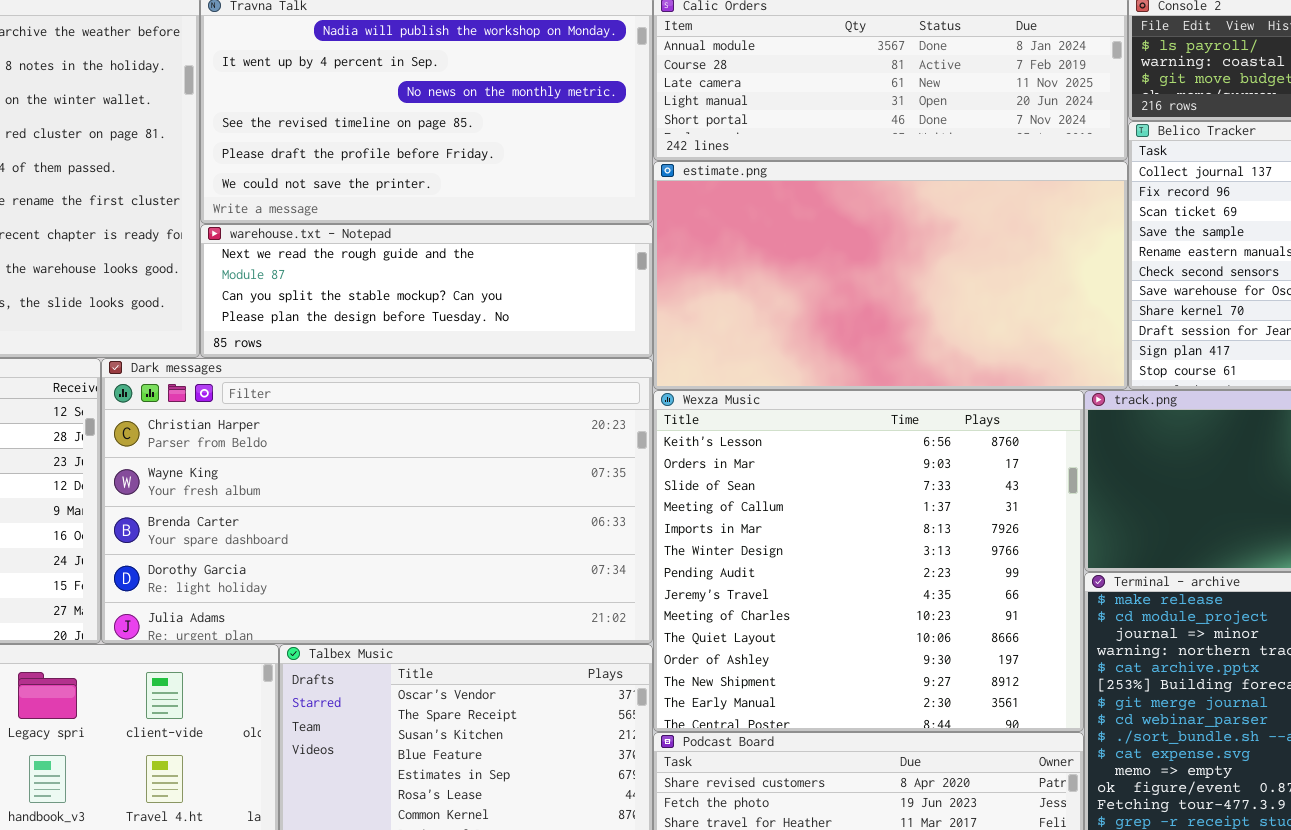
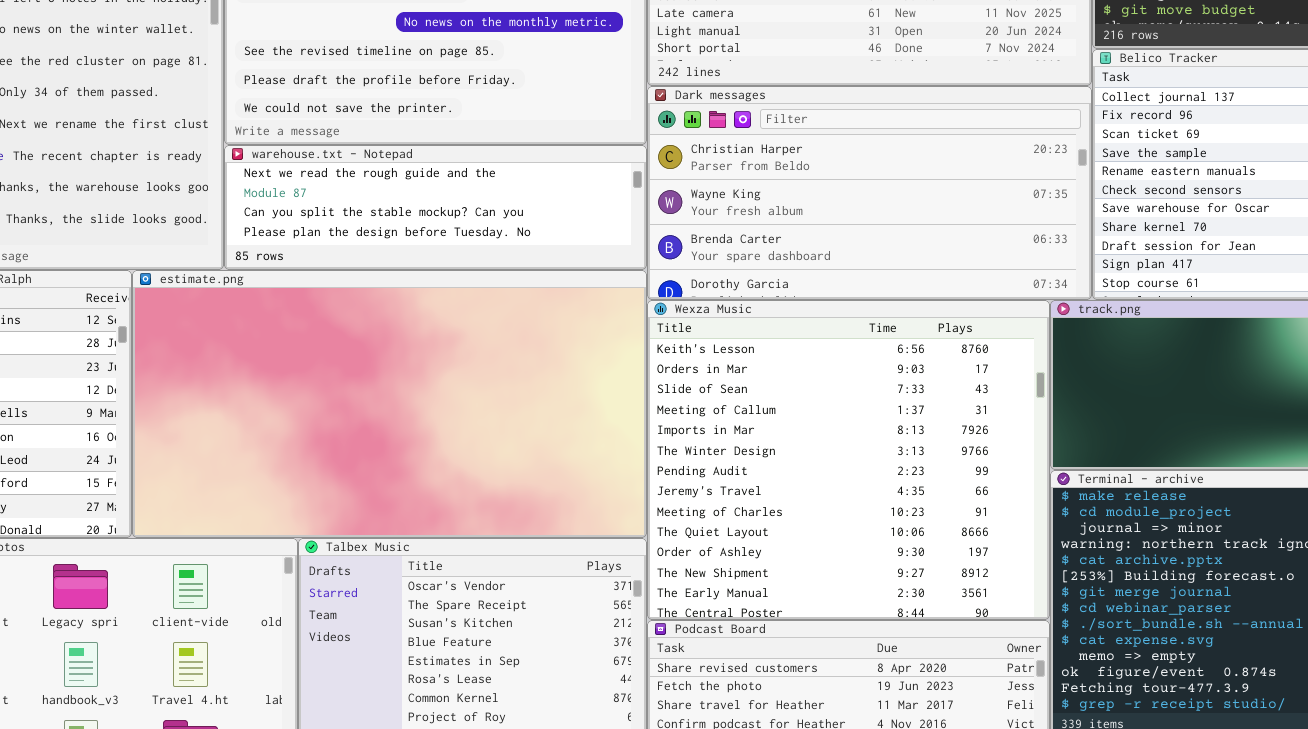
estimate.png: [653,161,1128,390] -> [132,270,647,538], moved, resized
Dark messages: [101,358,653,644] -> [647,86,1092,300], moved, resized

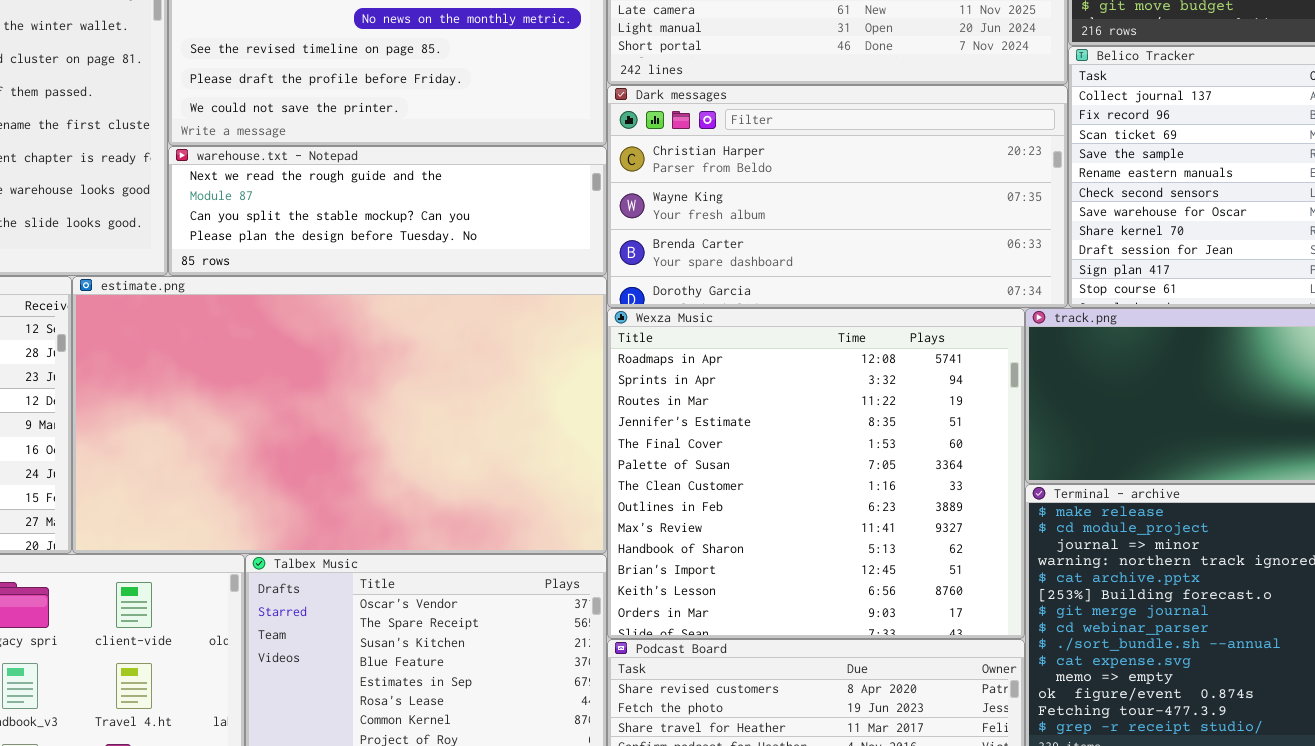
Wexza Music: [647,300,1050,620] -> [607,308,1025,639], scrolled up 11 rows

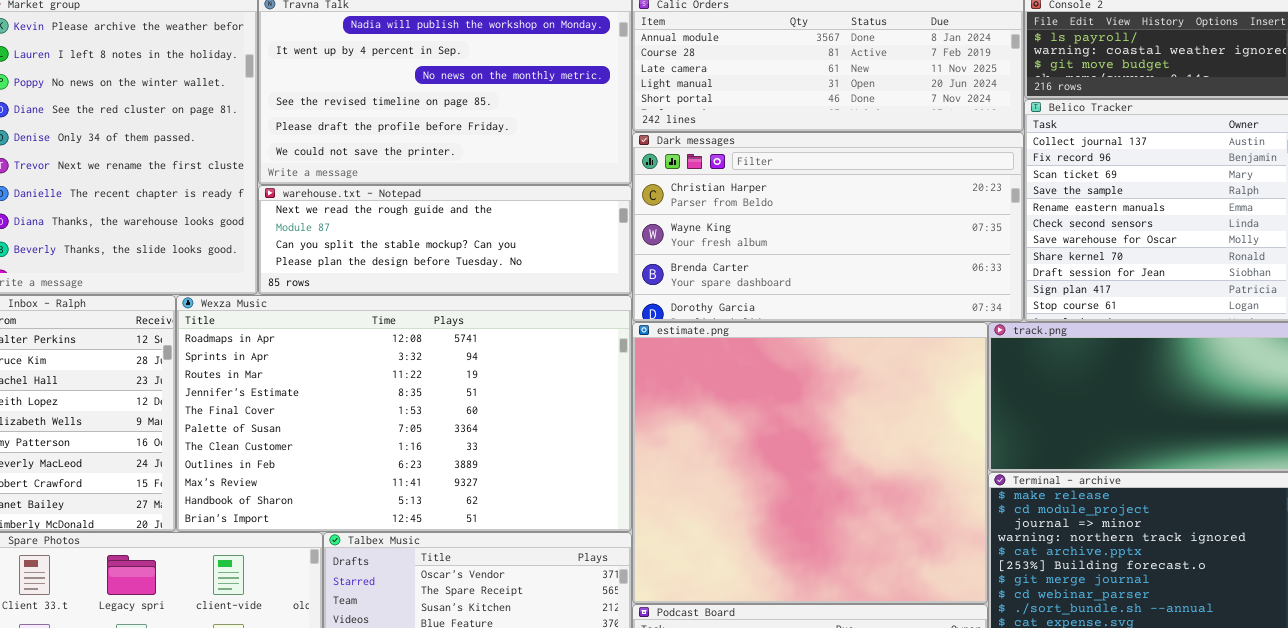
estimate.png: [72,276,607,554] -> [632,322,988,604], moved, resized
Wexza Music: [607,308,1025,639] -> [176,295,632,532], moved, resized

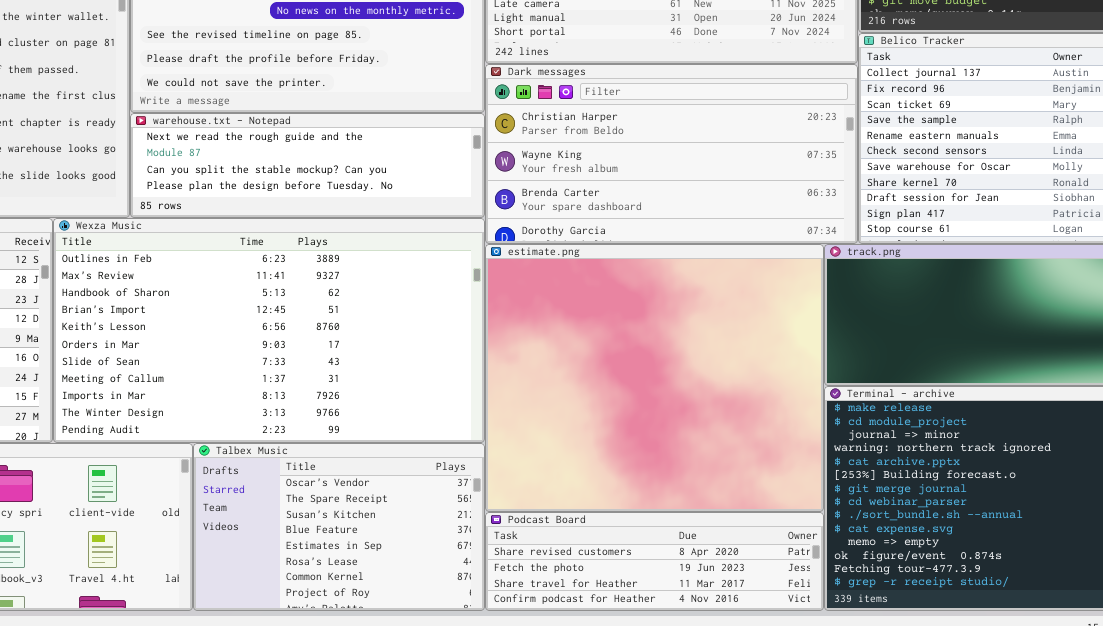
Wexza Music: [176,295,632,532] -> [53,218,485,443], scrolled down 7 rows

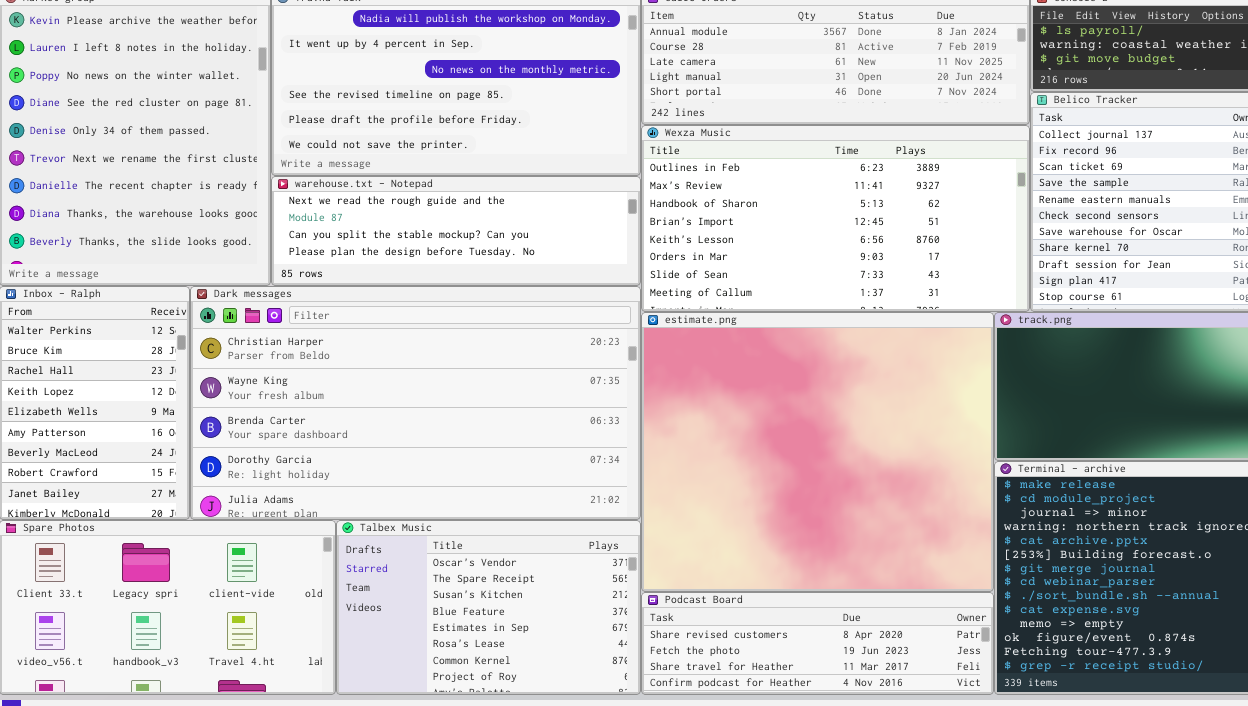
Dark messages: [485,64,858,244] -> [190,286,641,520], moved, resized
Wexza Music: [53,218,485,443] -> [641,125,1030,312], moved, resized

